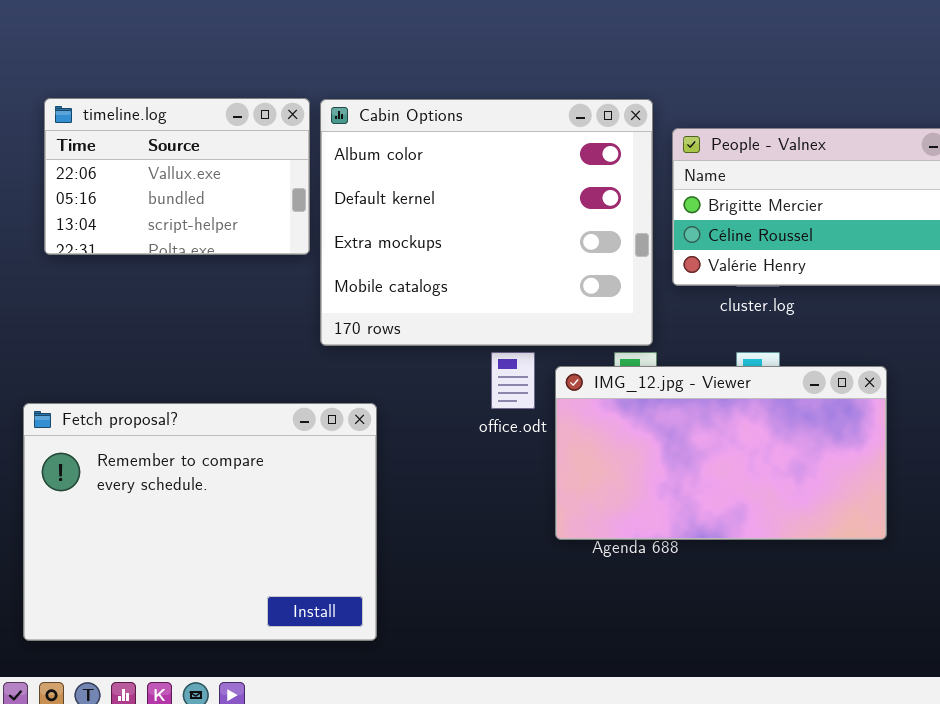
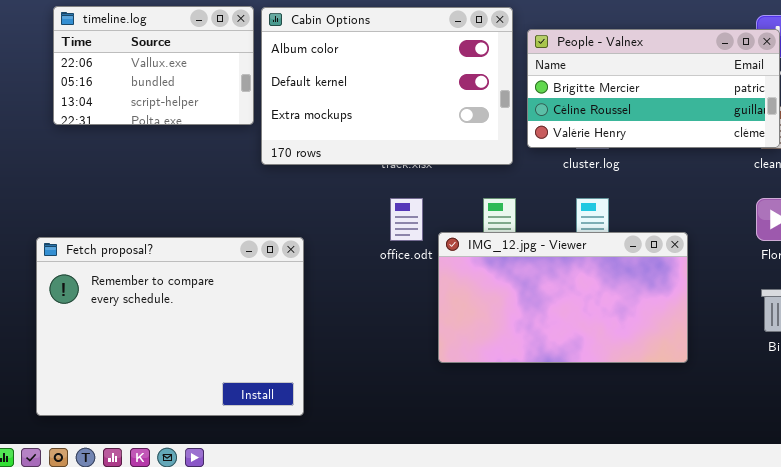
Cabin Options: [320,99,653,346] -> [261,7,513,165], resized
IMG_12.jpg - Viewer: [555,366,887,540] -> [438,232,688,363], moved

